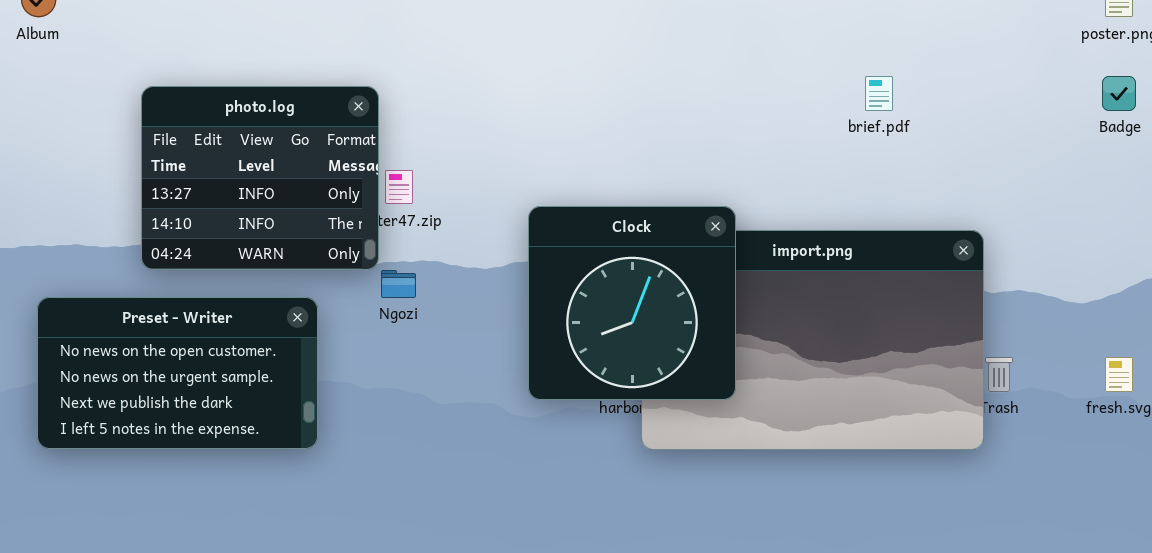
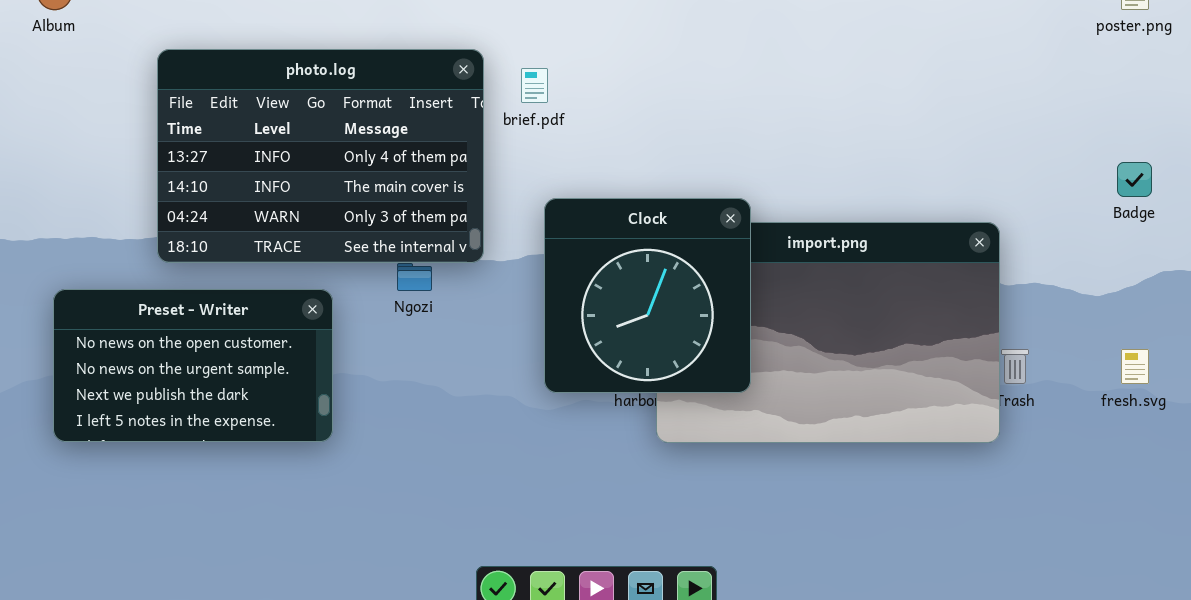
brief.pdf: [865,76,893,111] -> [521,68,548,103], moved
Badge: [1102,76,1136,111] -> [1117,162,1152,197], moved
photo.log: [141,86,379,270] -> [157,49,484,263], resized

